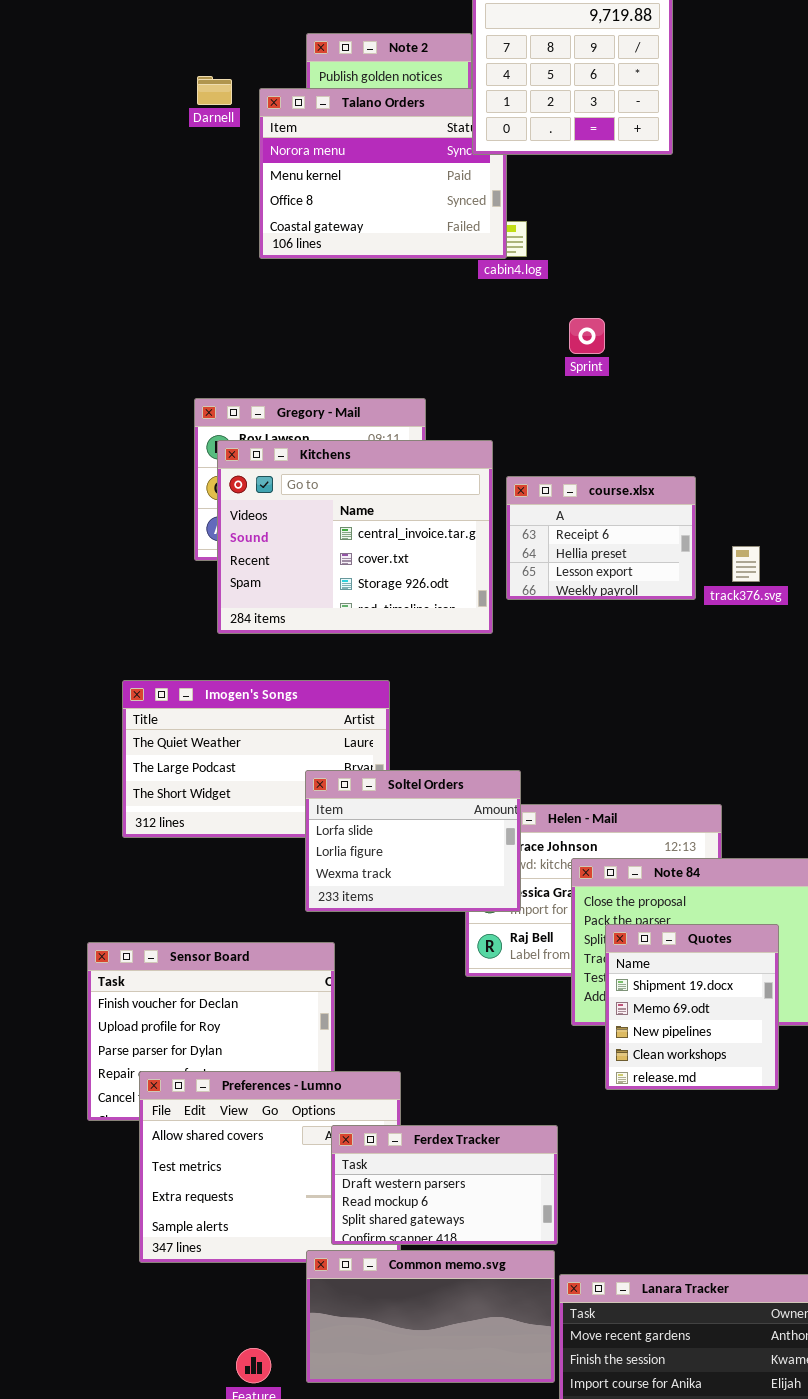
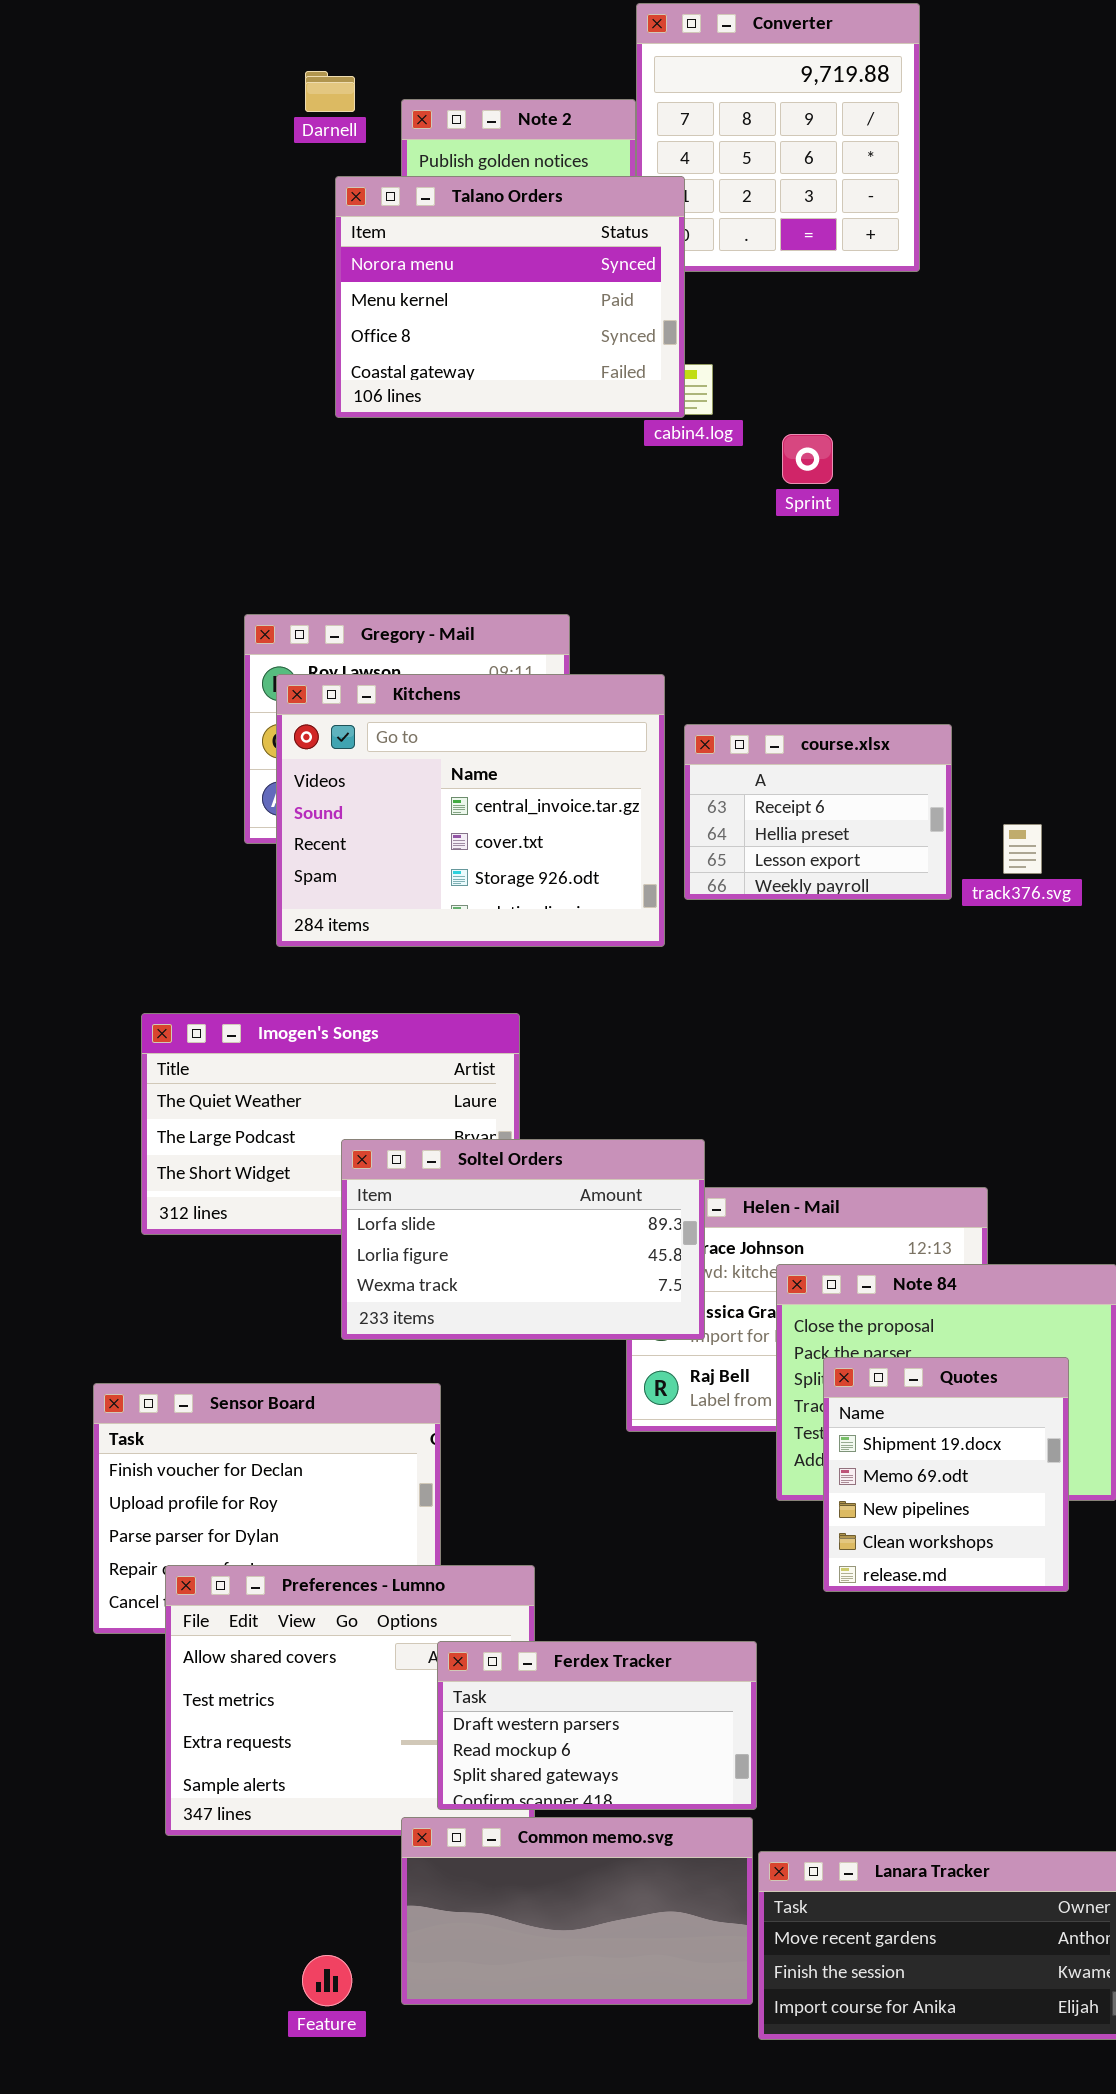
Darnell: [197,76,232,105] -> [305,71,355,112], moved
Talano Orders: [259,88,507,259] -> [335,176,685,418], raised
Sprint: [569,318,605,354] -> [782,434,833,484], moved
Soltel Orders: [305,770,521,912] -> [341,1139,705,1340], resized

